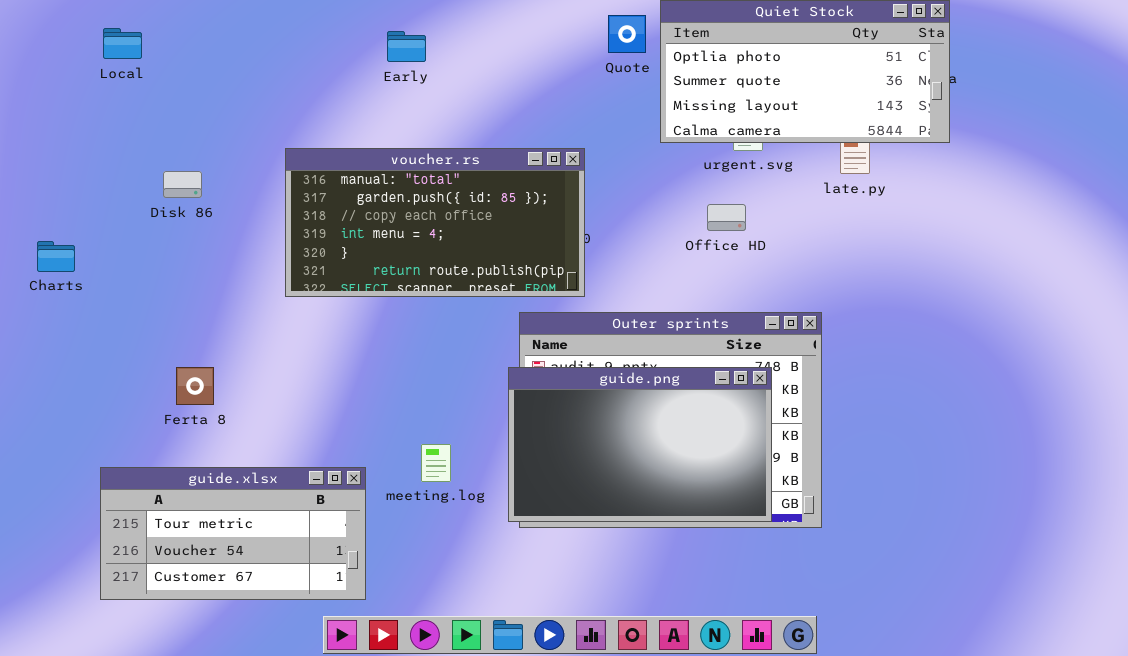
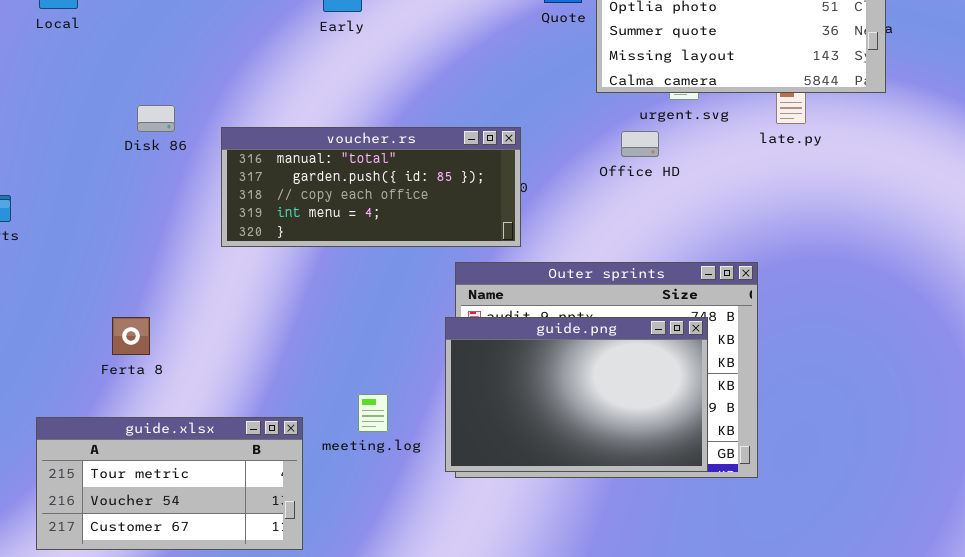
voucher.rs: [285,148,585,297] -> [221,127,521,247], resized
Disk 86: [163,171,202,198] -> [137,105,175,132], moved
Office HD: [707,204,746,231] -> [621,131,659,157], moved

